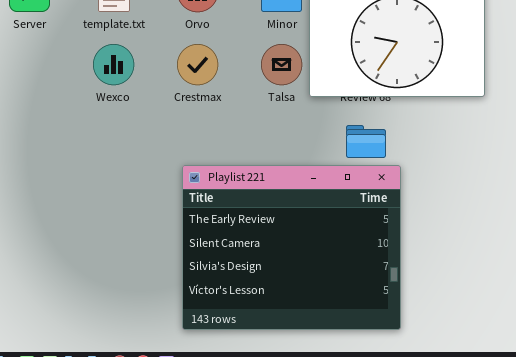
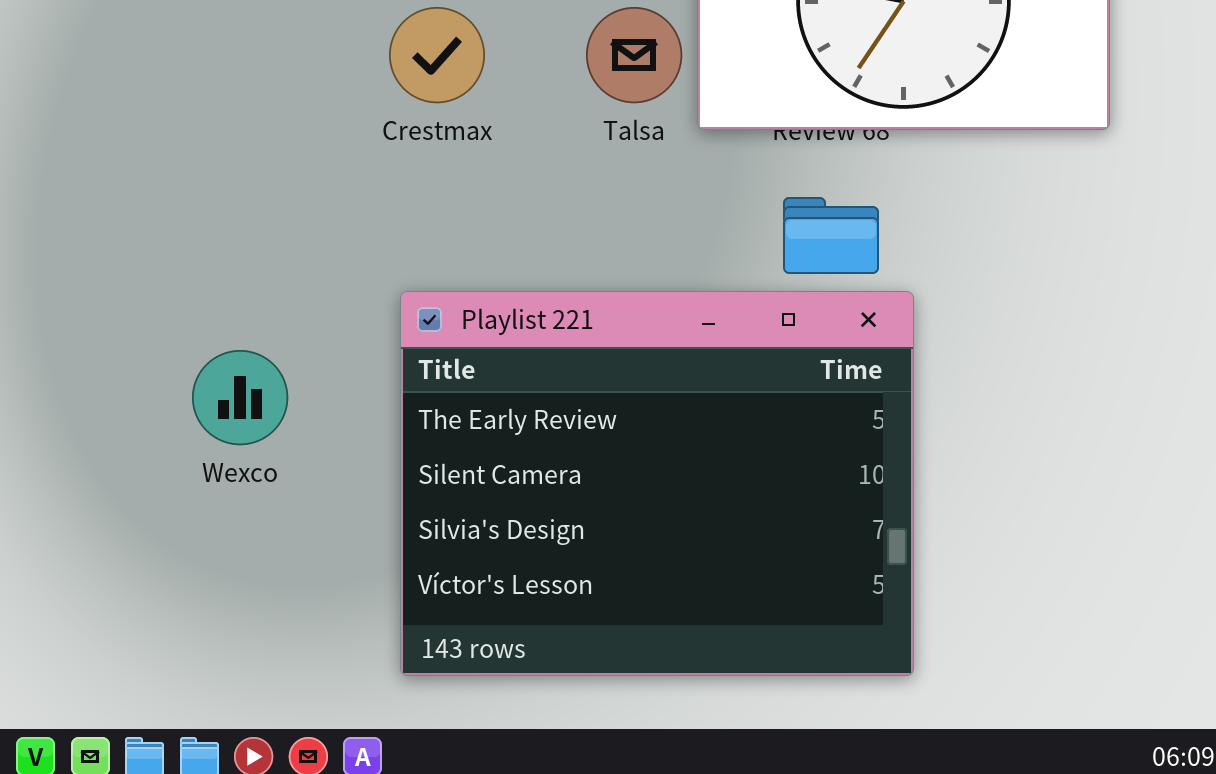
Wexco: [93,44,134,85] -> [192,350,288,445], moved

